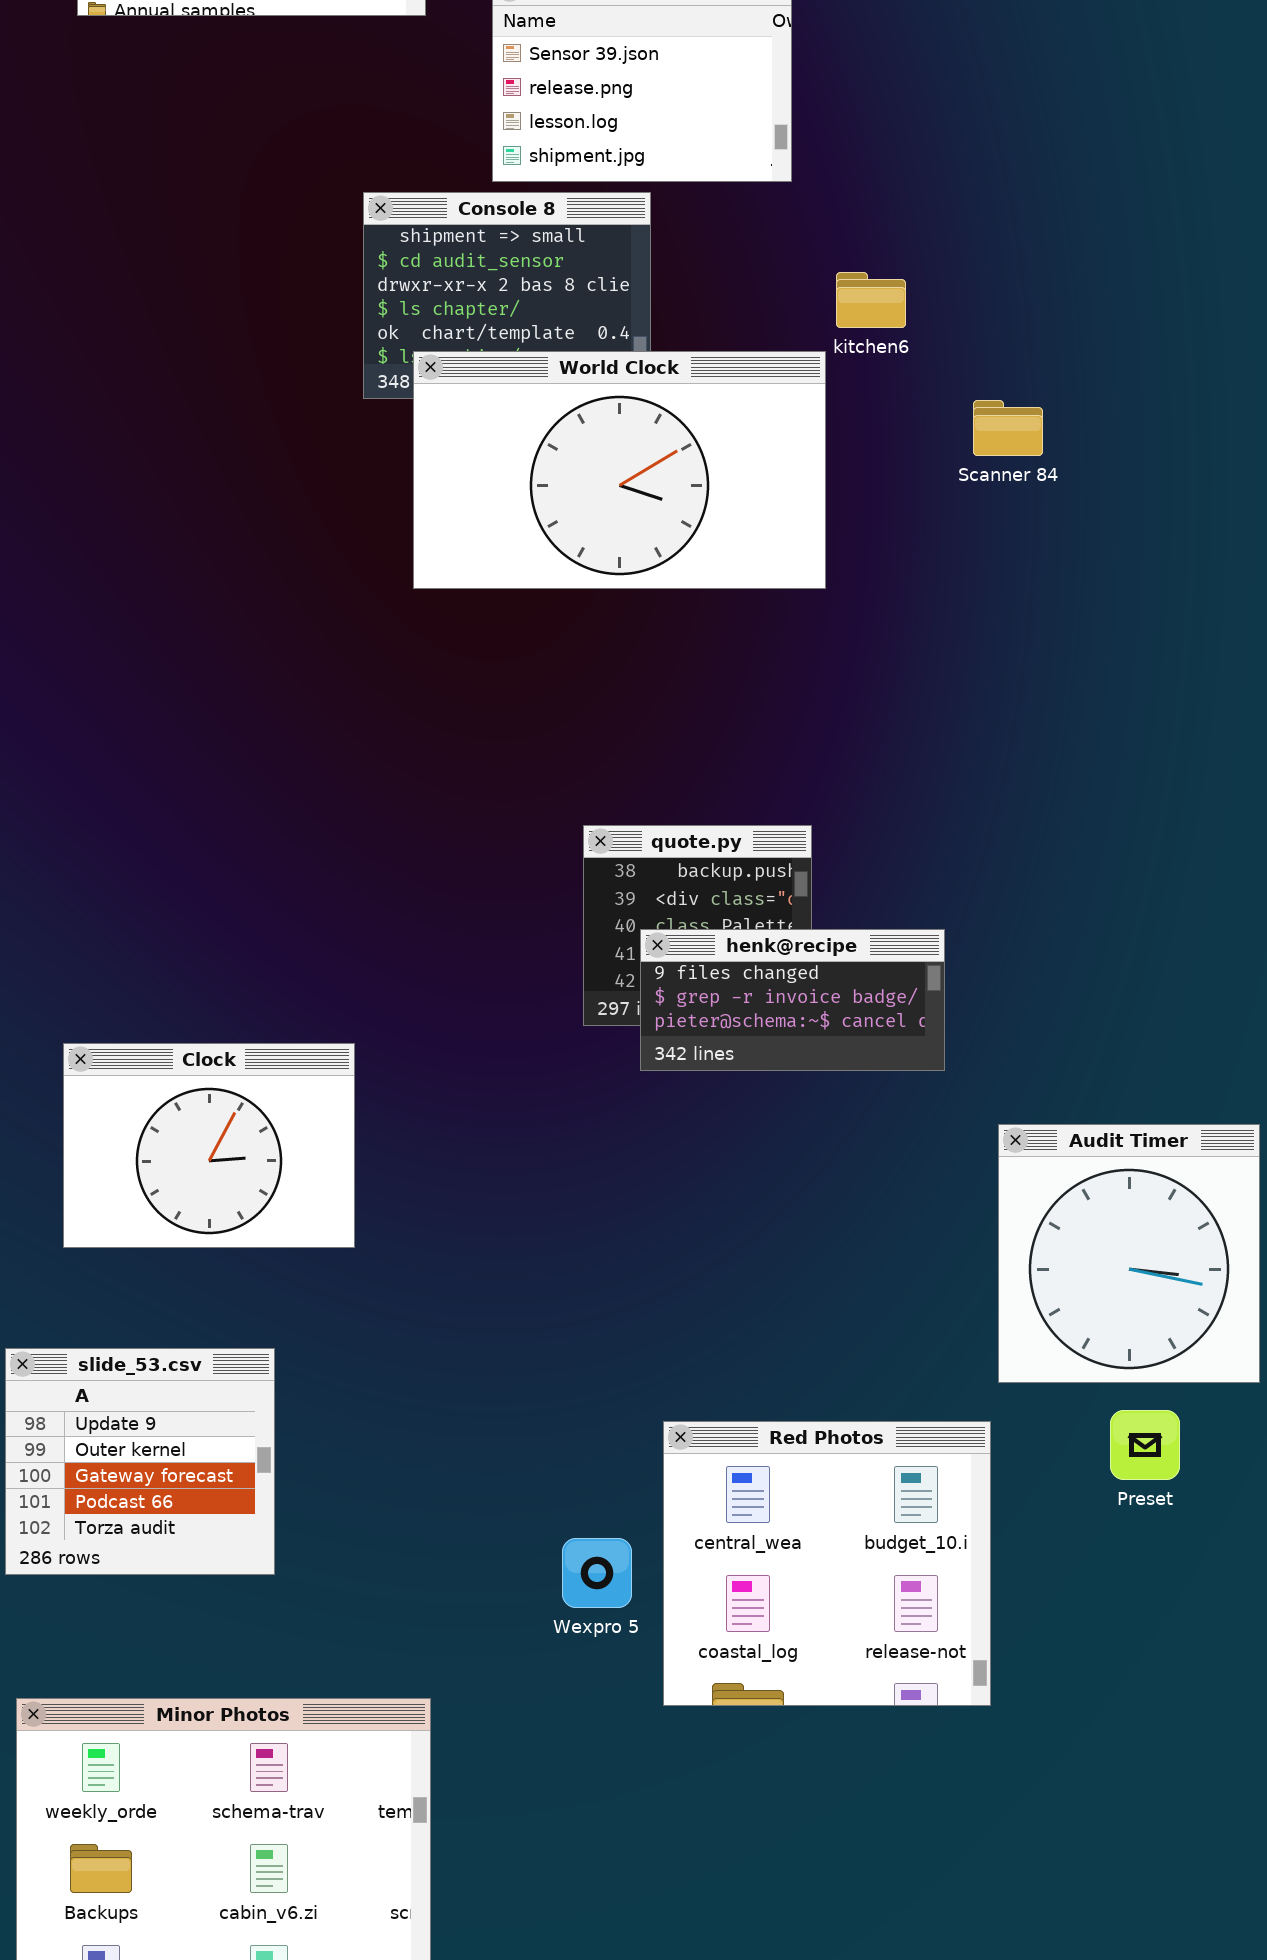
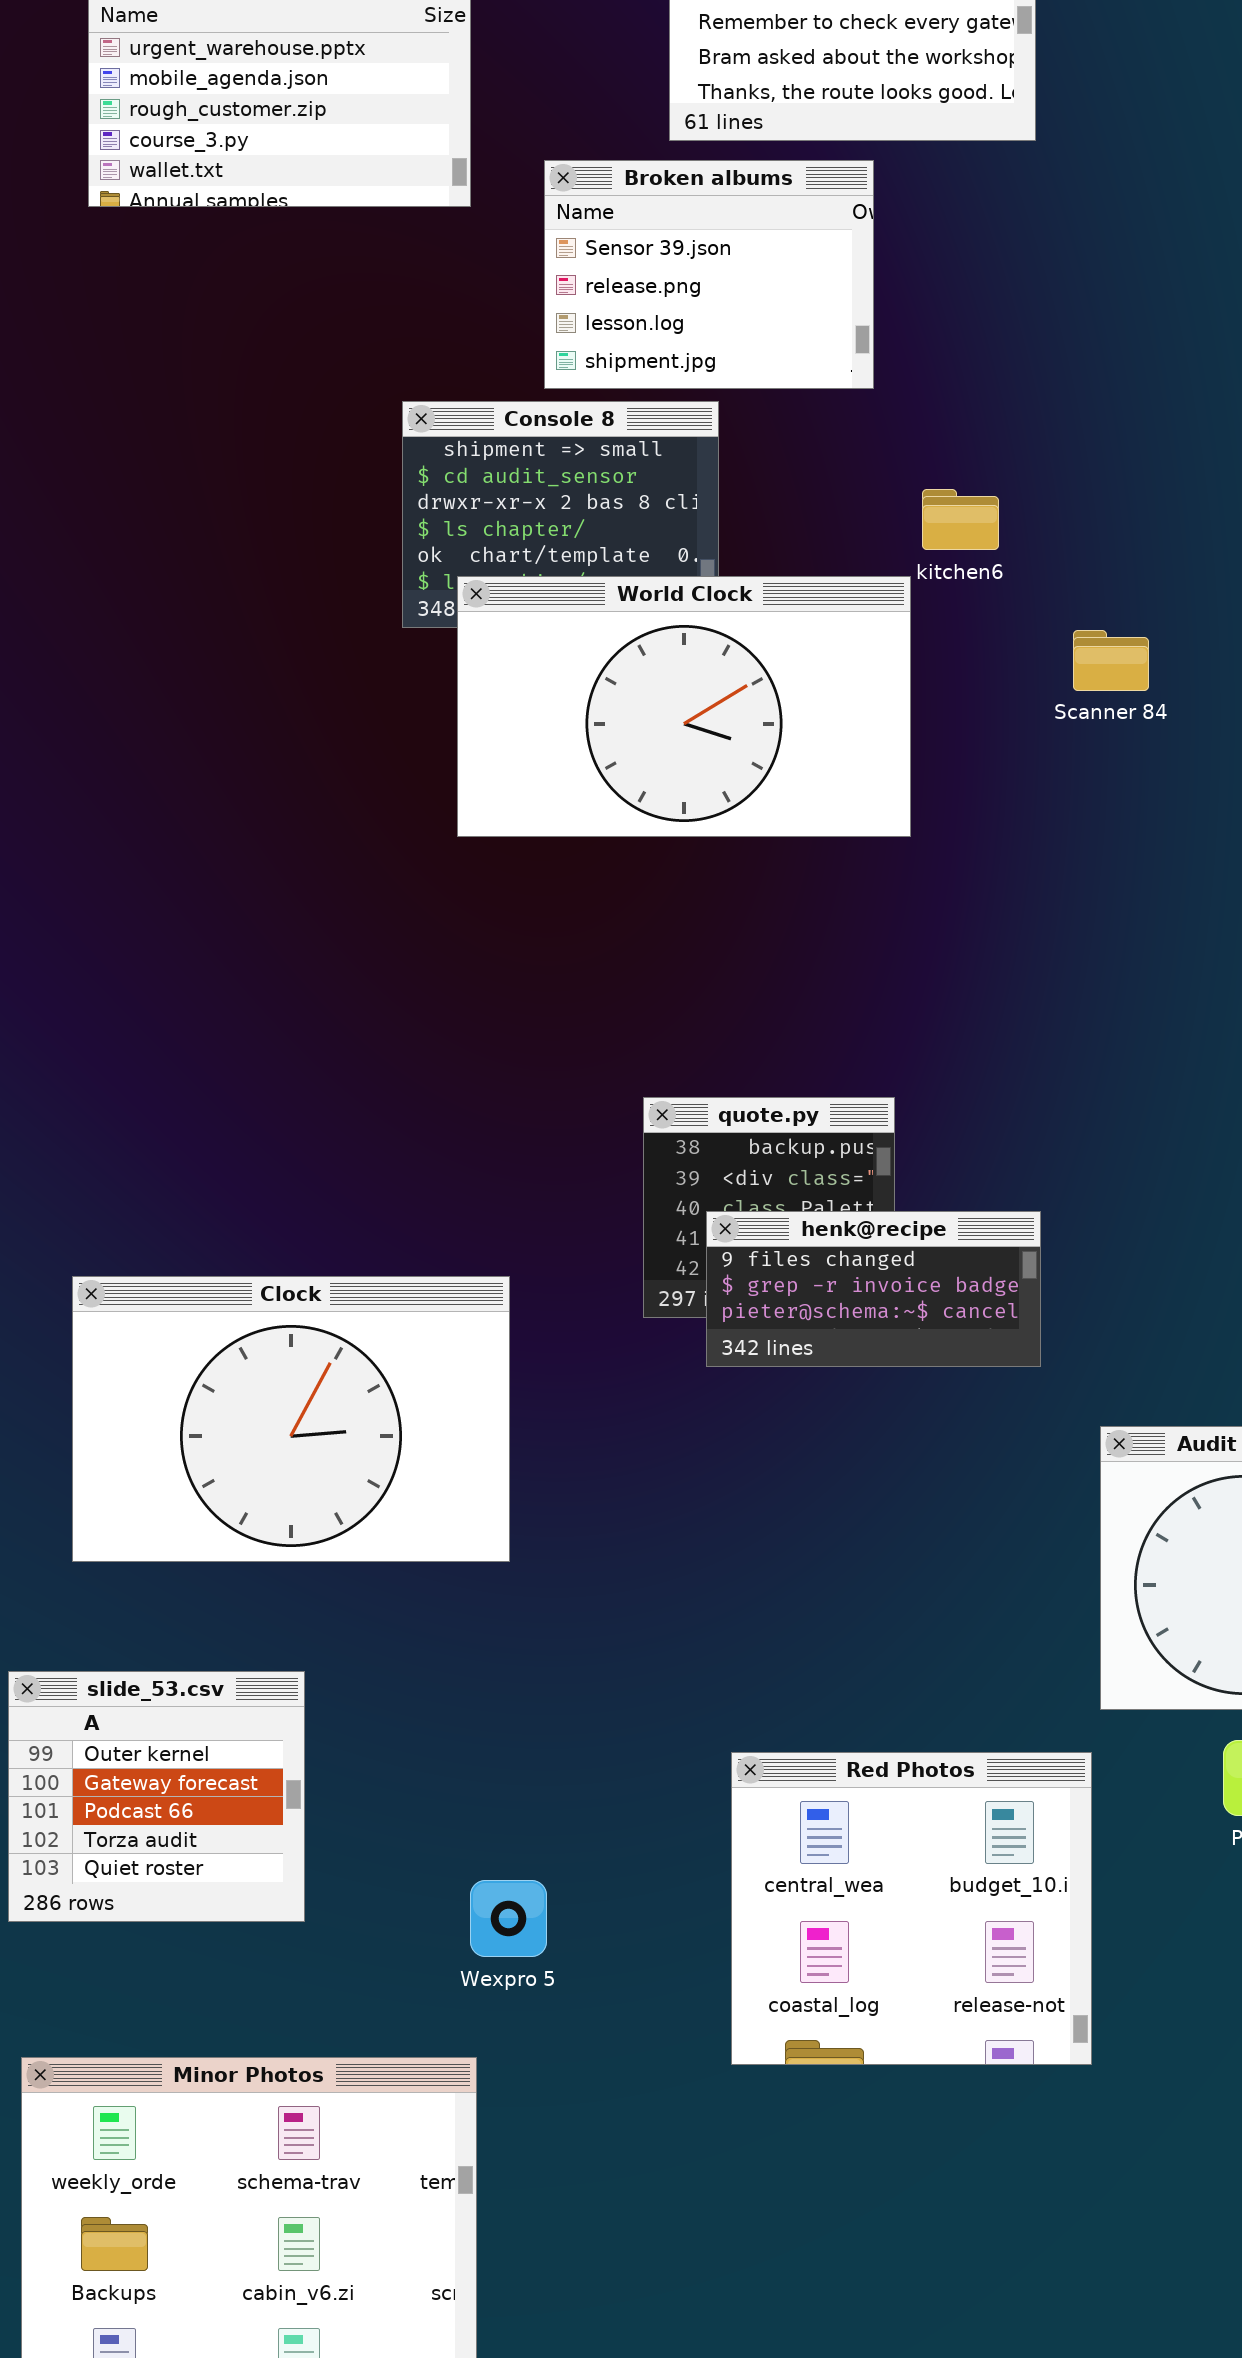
Clock: [63,1043,355,1248] -> [72,1276,510,1562], resized
slide_53.csv: [5,1348,275,1575] -> [8,1671,305,1922], scrolled down 1 row
Wexpro 5: [562,1538,632,1608] -> [470,1880,547,1957], moved

